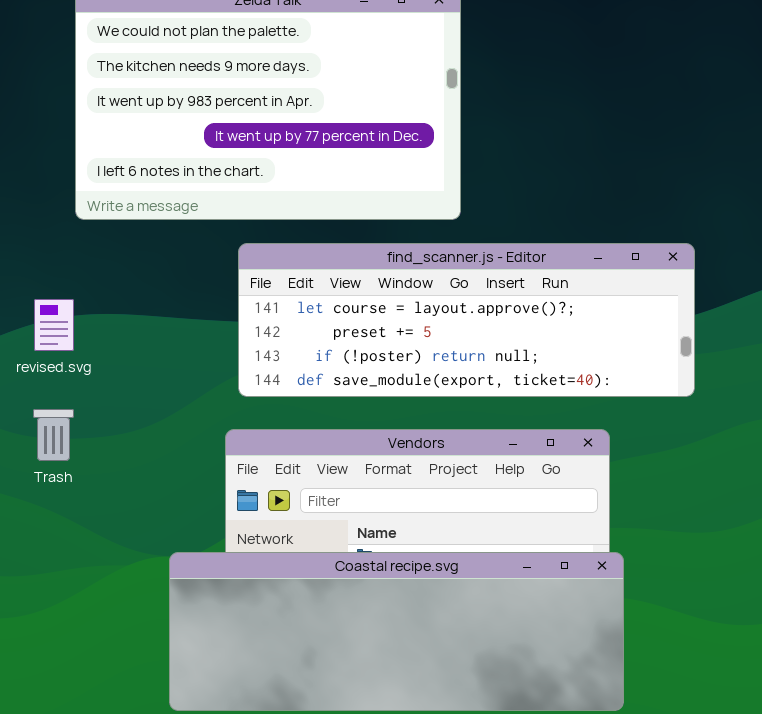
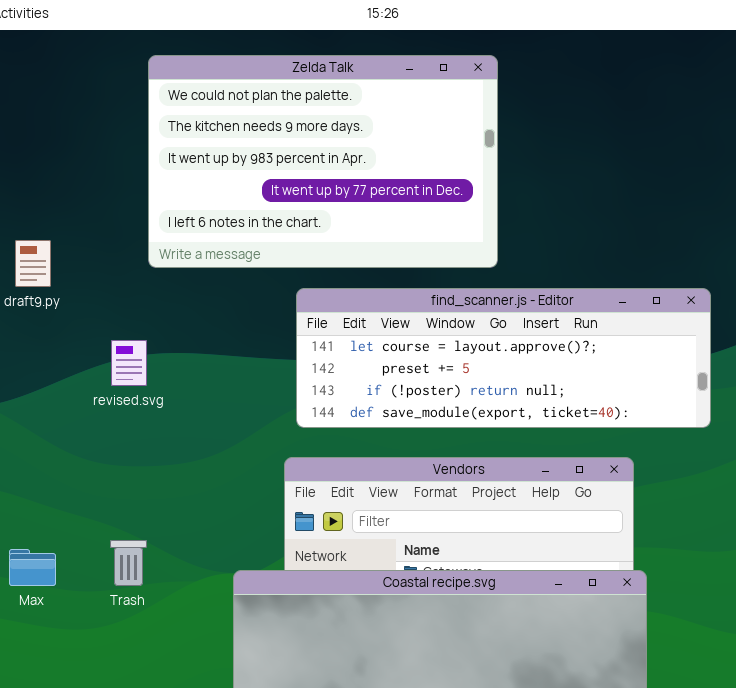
Trash: [33,409,74,461] -> [110,540,147,586], moved

